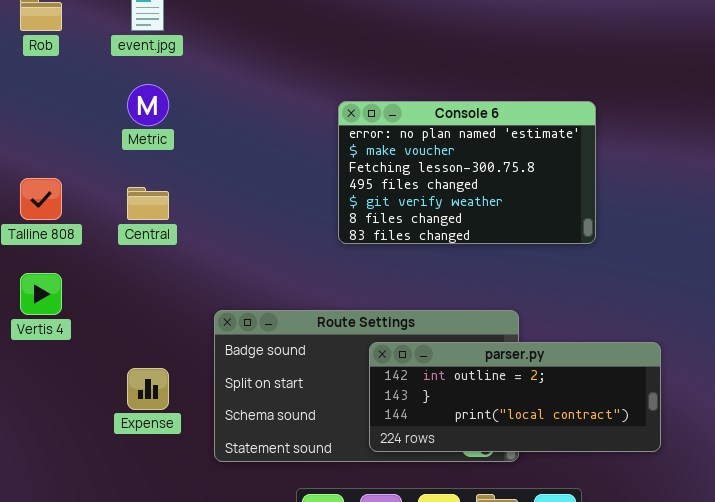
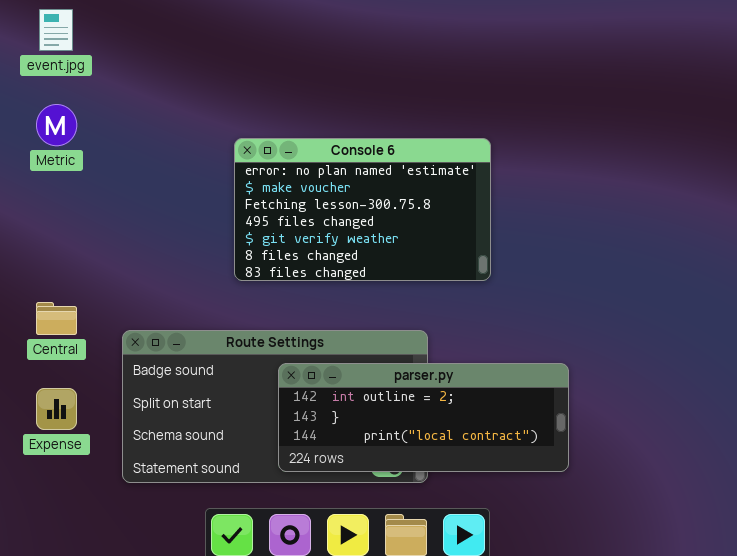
Console 6: [338,101,596,244] -> [234,138,491,281], moved
Central: [127,187,169,220] -> [36,302,77,335], moved

